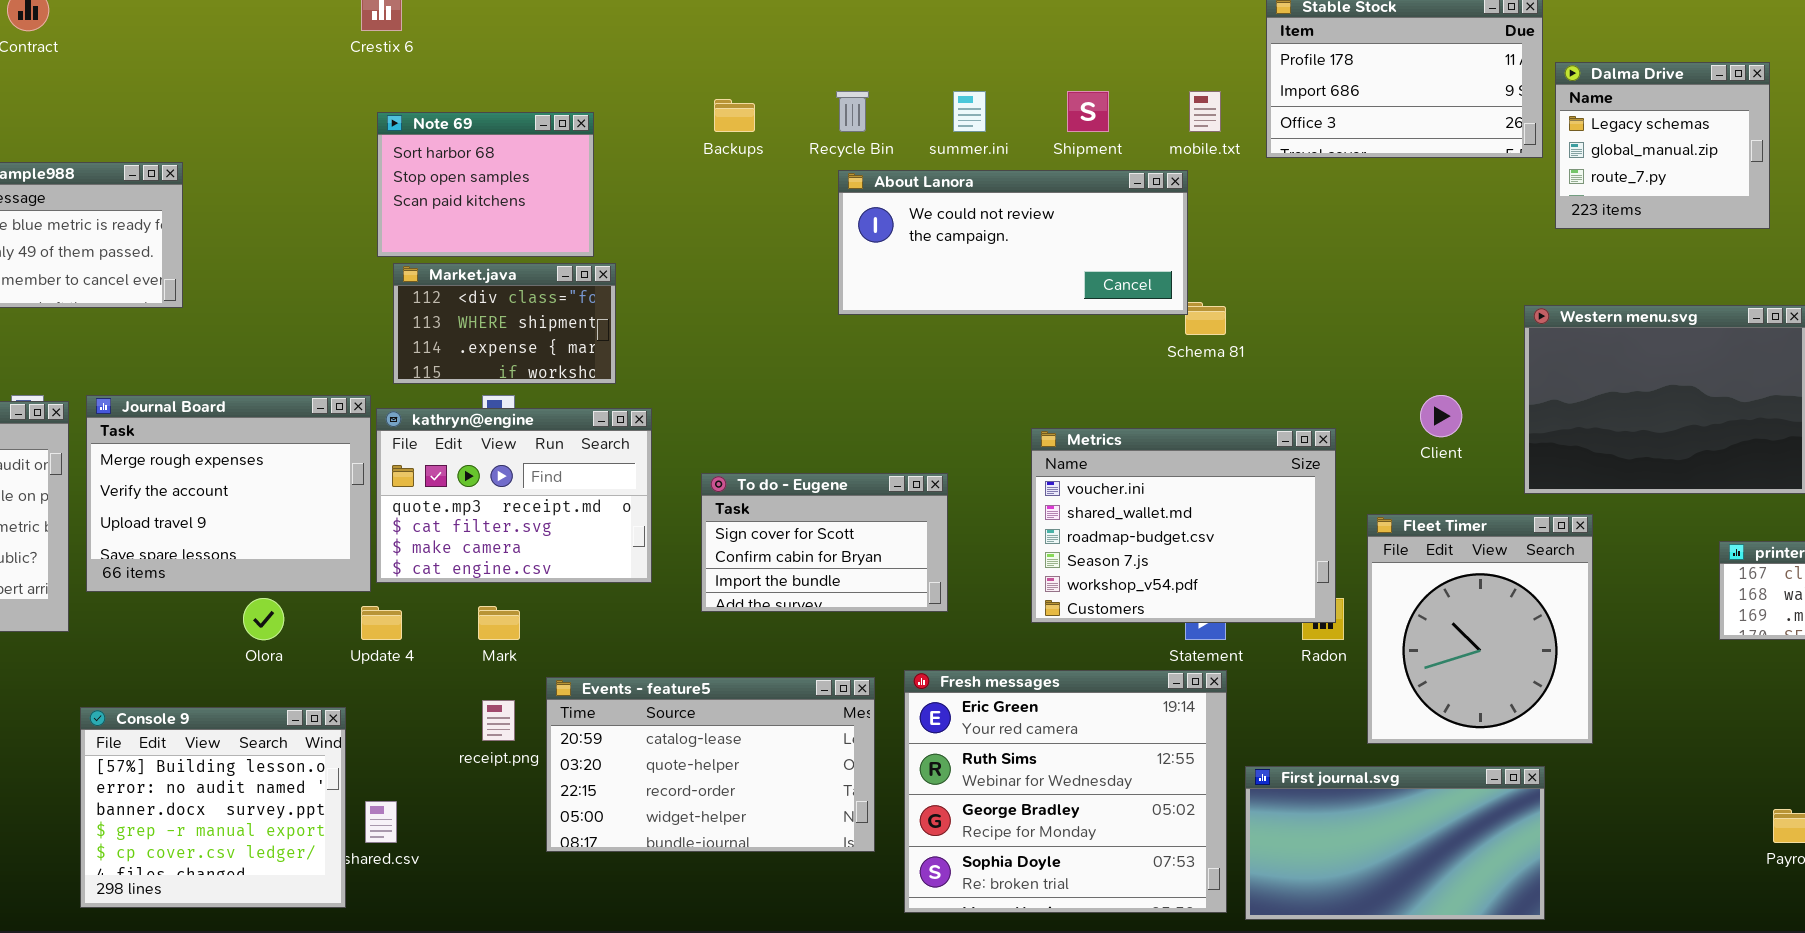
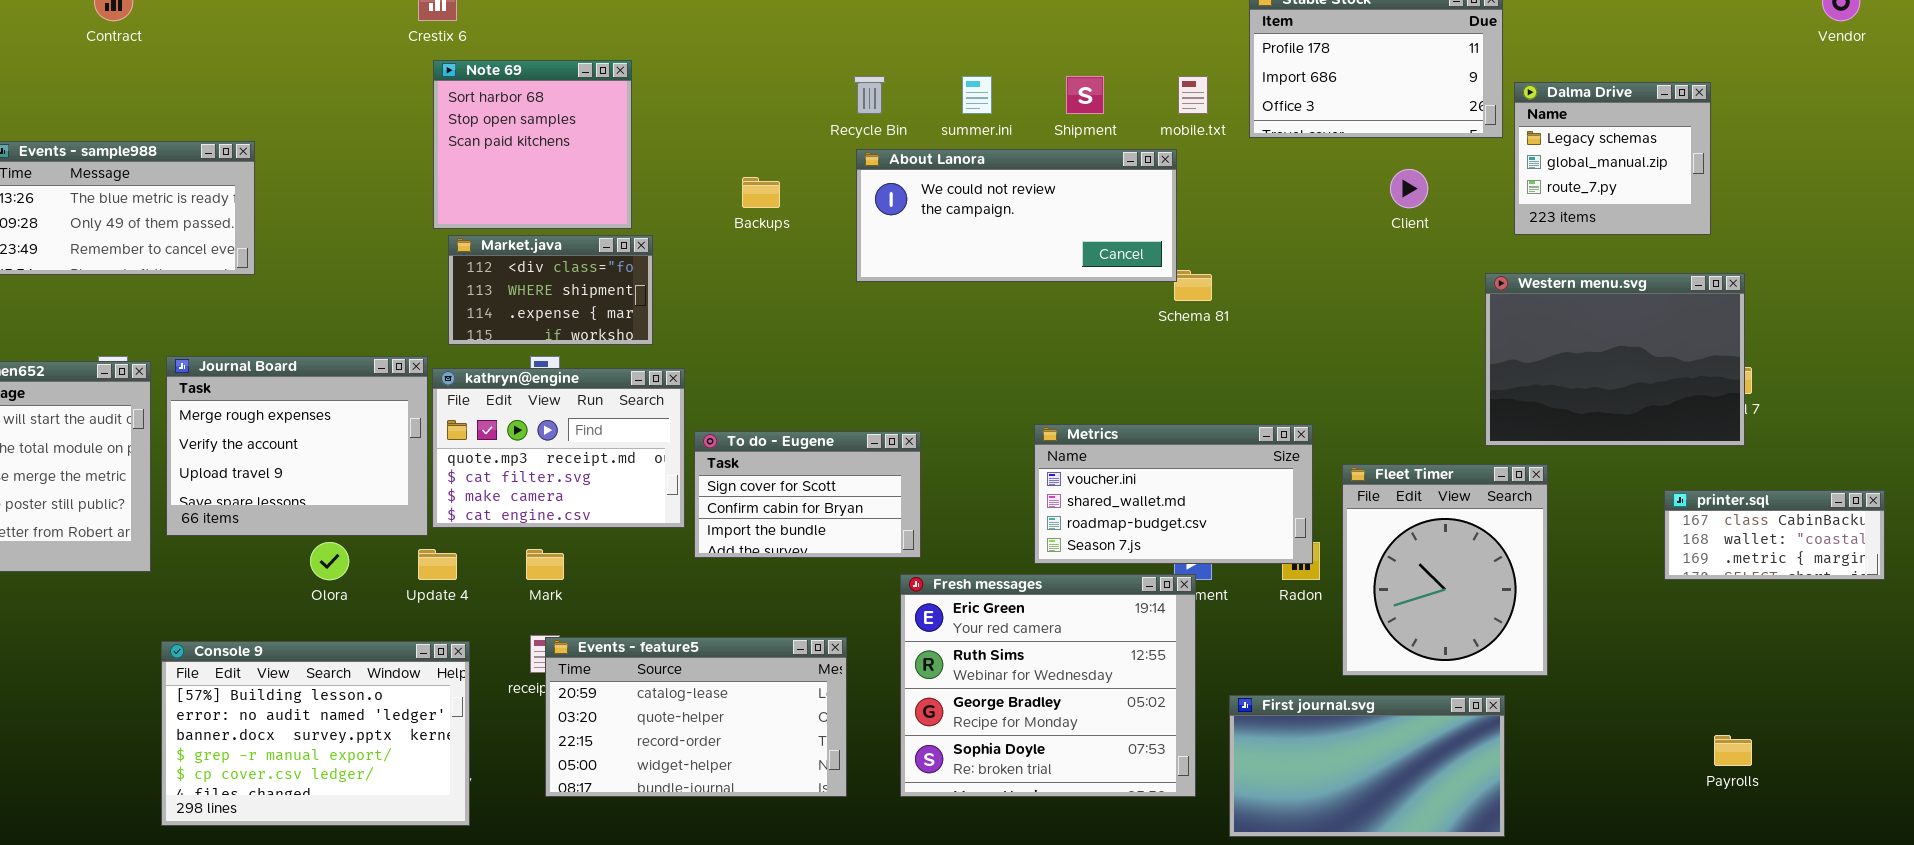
Dalma Drive: [1555,62,1770,229] -> [1514,82,1711,235], moved
Backups: [714,99,755,132] -> [742,177,780,208], moved
Note 69: [377,112,594,257] -> [433,60,632,229], resized
Client: [1420,395,1462,437] -> [1390,169,1428,208], moved
Metrics: [1031,428,1336,623] -> [1034,424,1313,564], resized
To do - Eugene: [701,473,948,612] -> [694,431,921,558], moved
Fresh messages: [904,670,1227,913] -> [900,574,1196,797], moved
Events - feature5: [546,677,875,852] -> [545,637,847,797], moved
Console 9: [80,707,346,908] -> [161,641,470,826], resized

